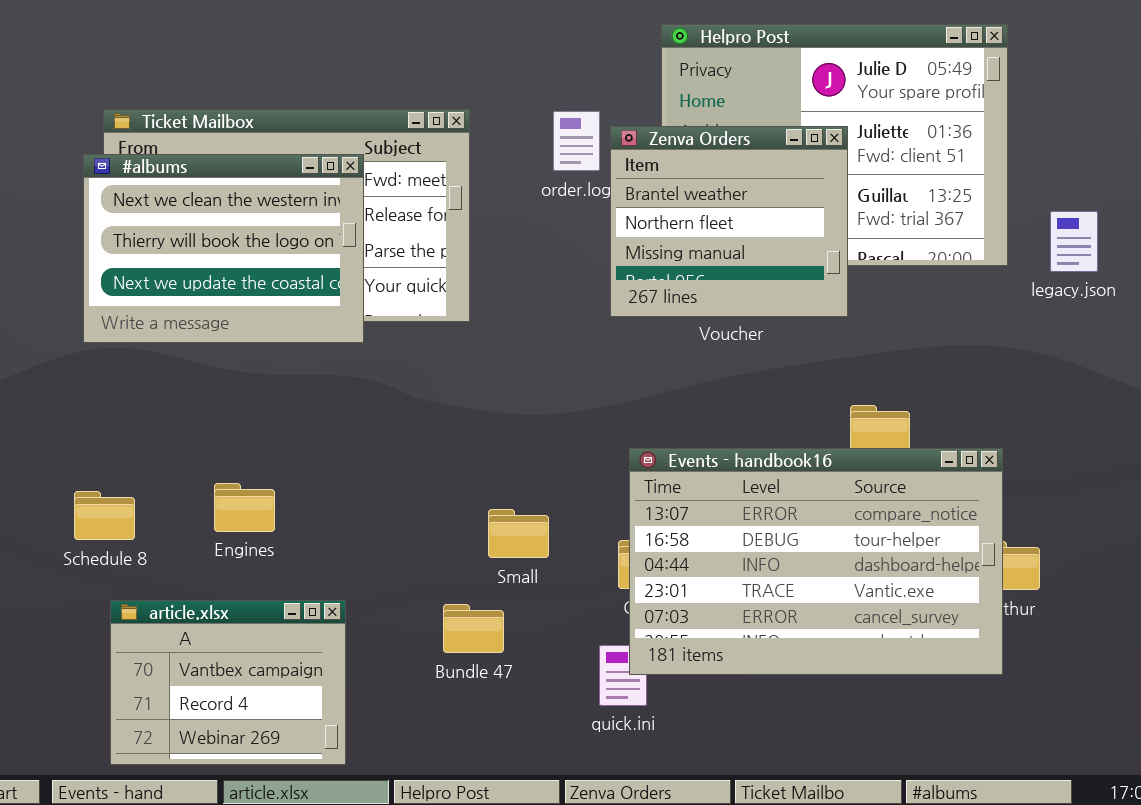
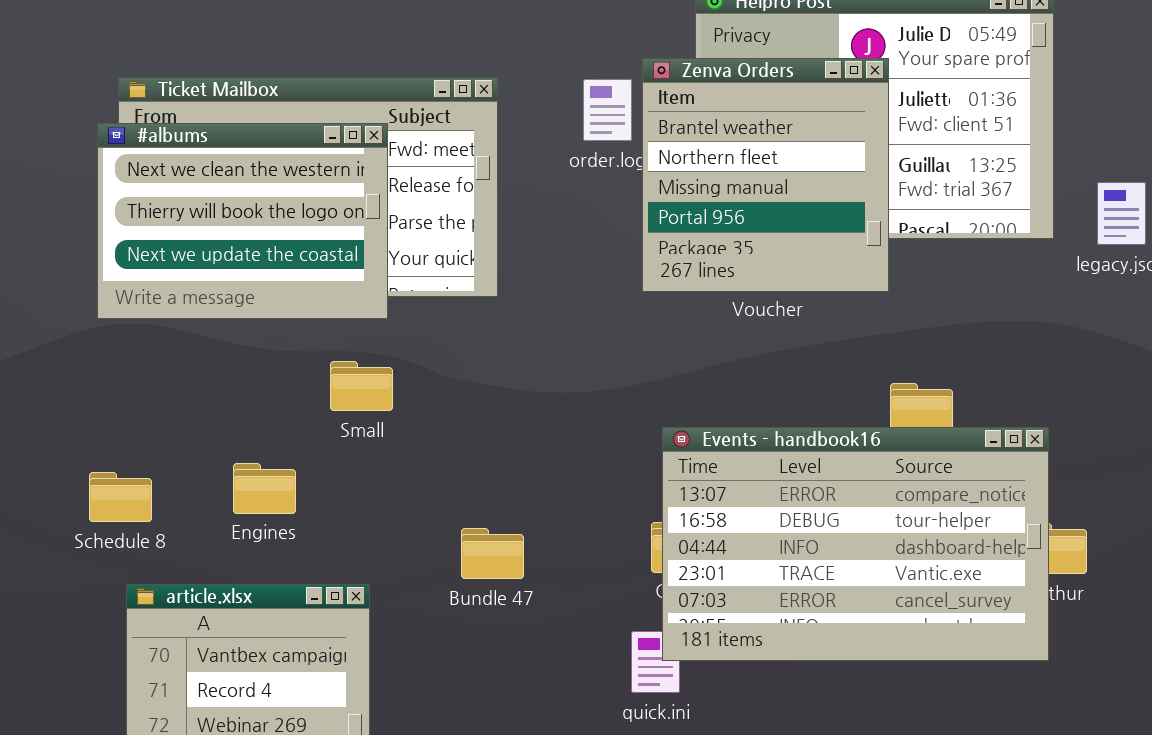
Zenva Orders: [610,126,848,317] -> [642,58,889,292], resized
Small: [488,509,549,558] -> [330,361,393,411], moved
Bundle 47: [443,604,504,653] -> [461,528,524,579], moved

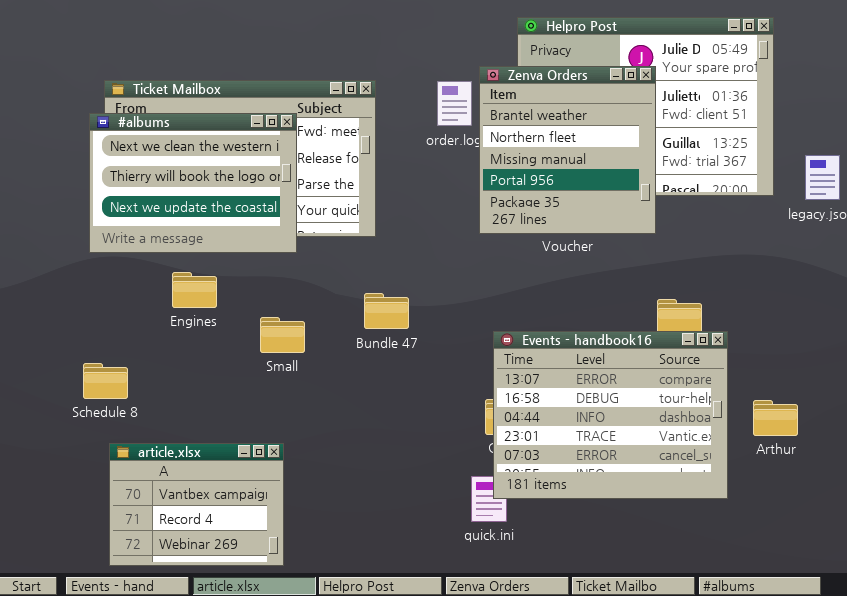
Small: [330,361,393,411] -> [260,317,305,353], moved
Events - handbook16: [662,427,1049,661] -> [493,331,728,499], resized
Engines: [233,463,296,514] -> [172,272,217,308], moved
Bundle 47: [461,528,524,579] -> [364,293,409,329], moved

